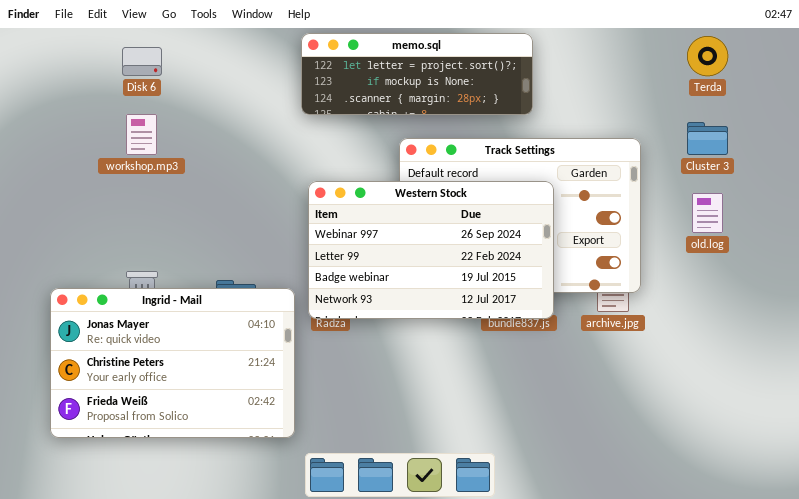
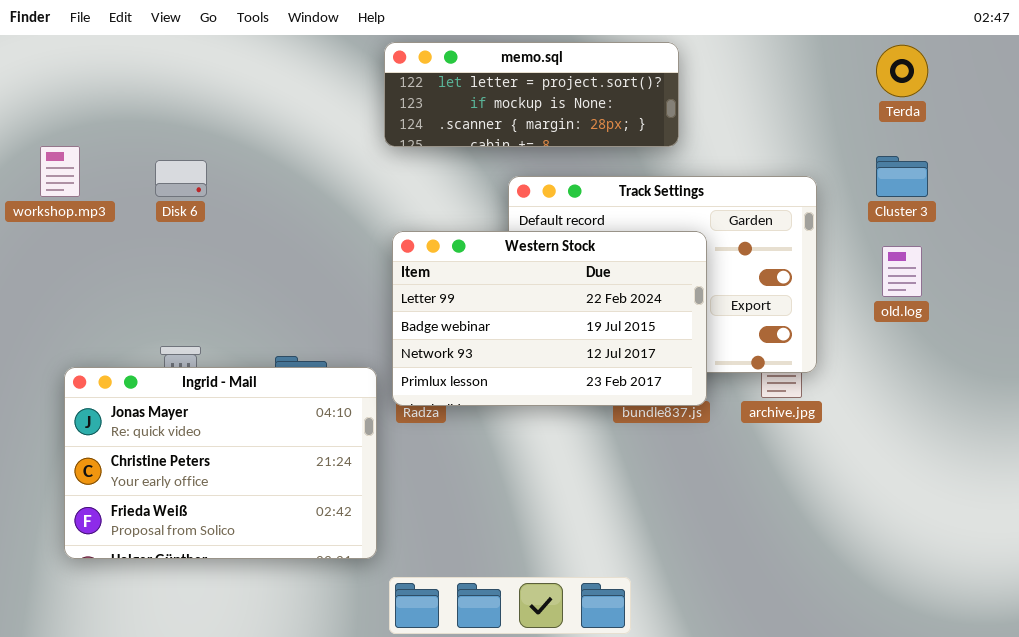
Disk 6: [122,47,162,76] -> [155,160,207,197], moved
workshop.mp3: [126,114,157,155] -> [40,146,80,197], moved
Western Stock: [308,181,554,319] -> [392,231,707,406], scrolled down 1 row

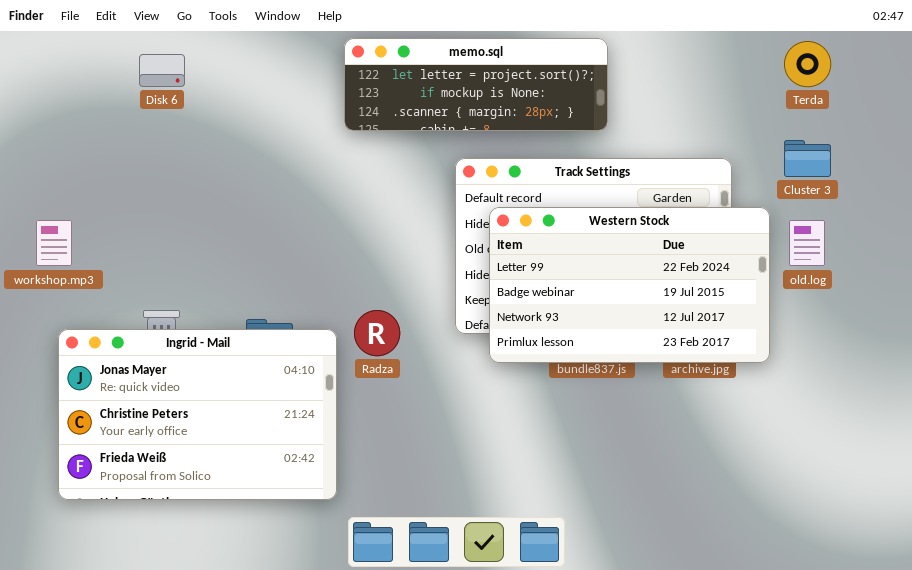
workshop.mp3: [40,146,80,197] -> [36,220,72,266], moved
Disk 6: [155,160,207,197] -> [139,54,185,87], moved
Western Stock: [392,231,707,406] -> [489,207,770,363], moved

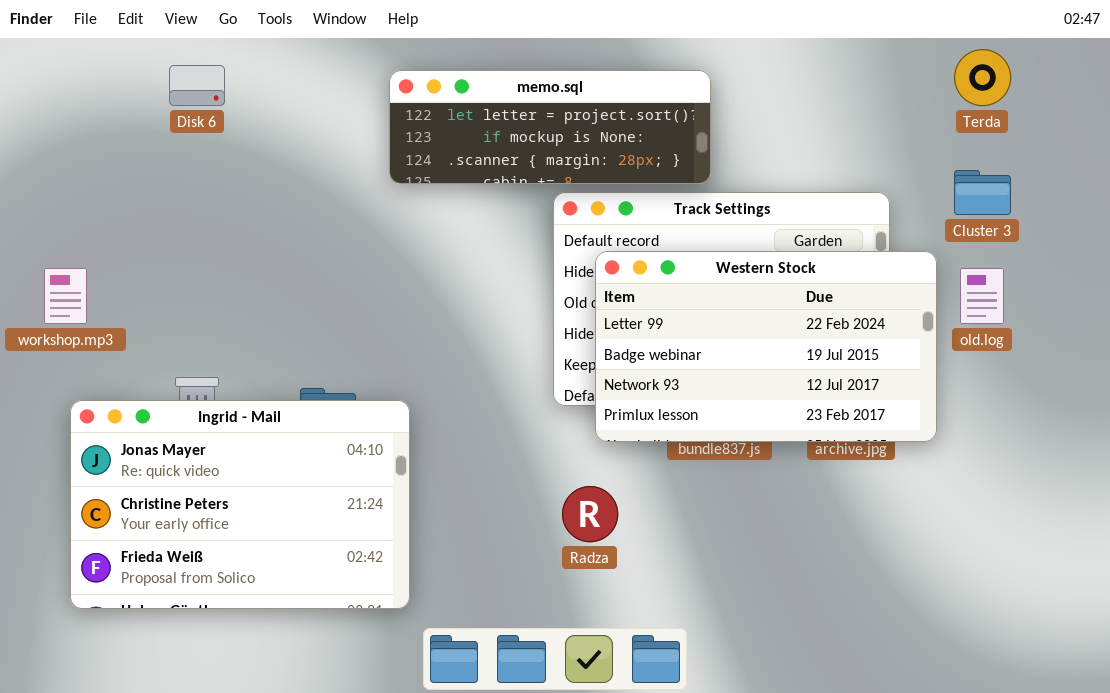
memo.sql: [344,38,608,131] -> [389,70,711,184], moved
Radza: [354,310,400,356] -> [562,486,618,542], moved

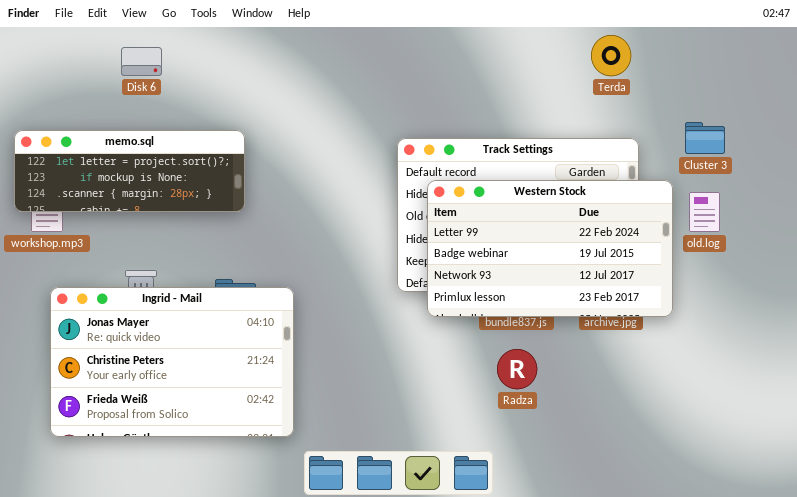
Terda: [954,49,1011,106] -> [591,35,631,76], moved
memo.sql: [389,70,711,184] -> [14,130,245,212], moved
Radza: [562,486,618,542] -> [497,349,537,389], moved

